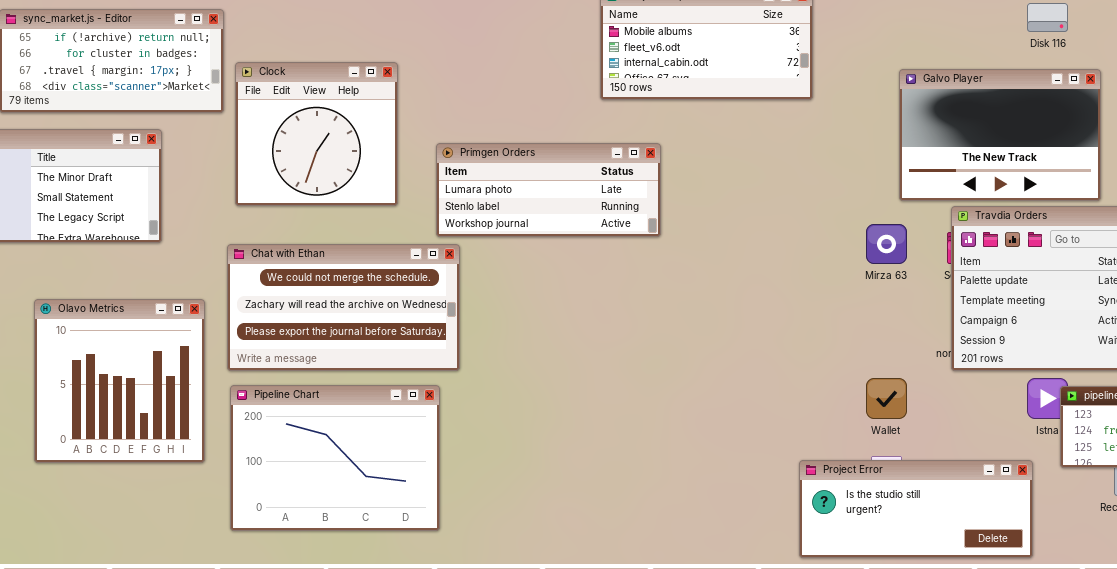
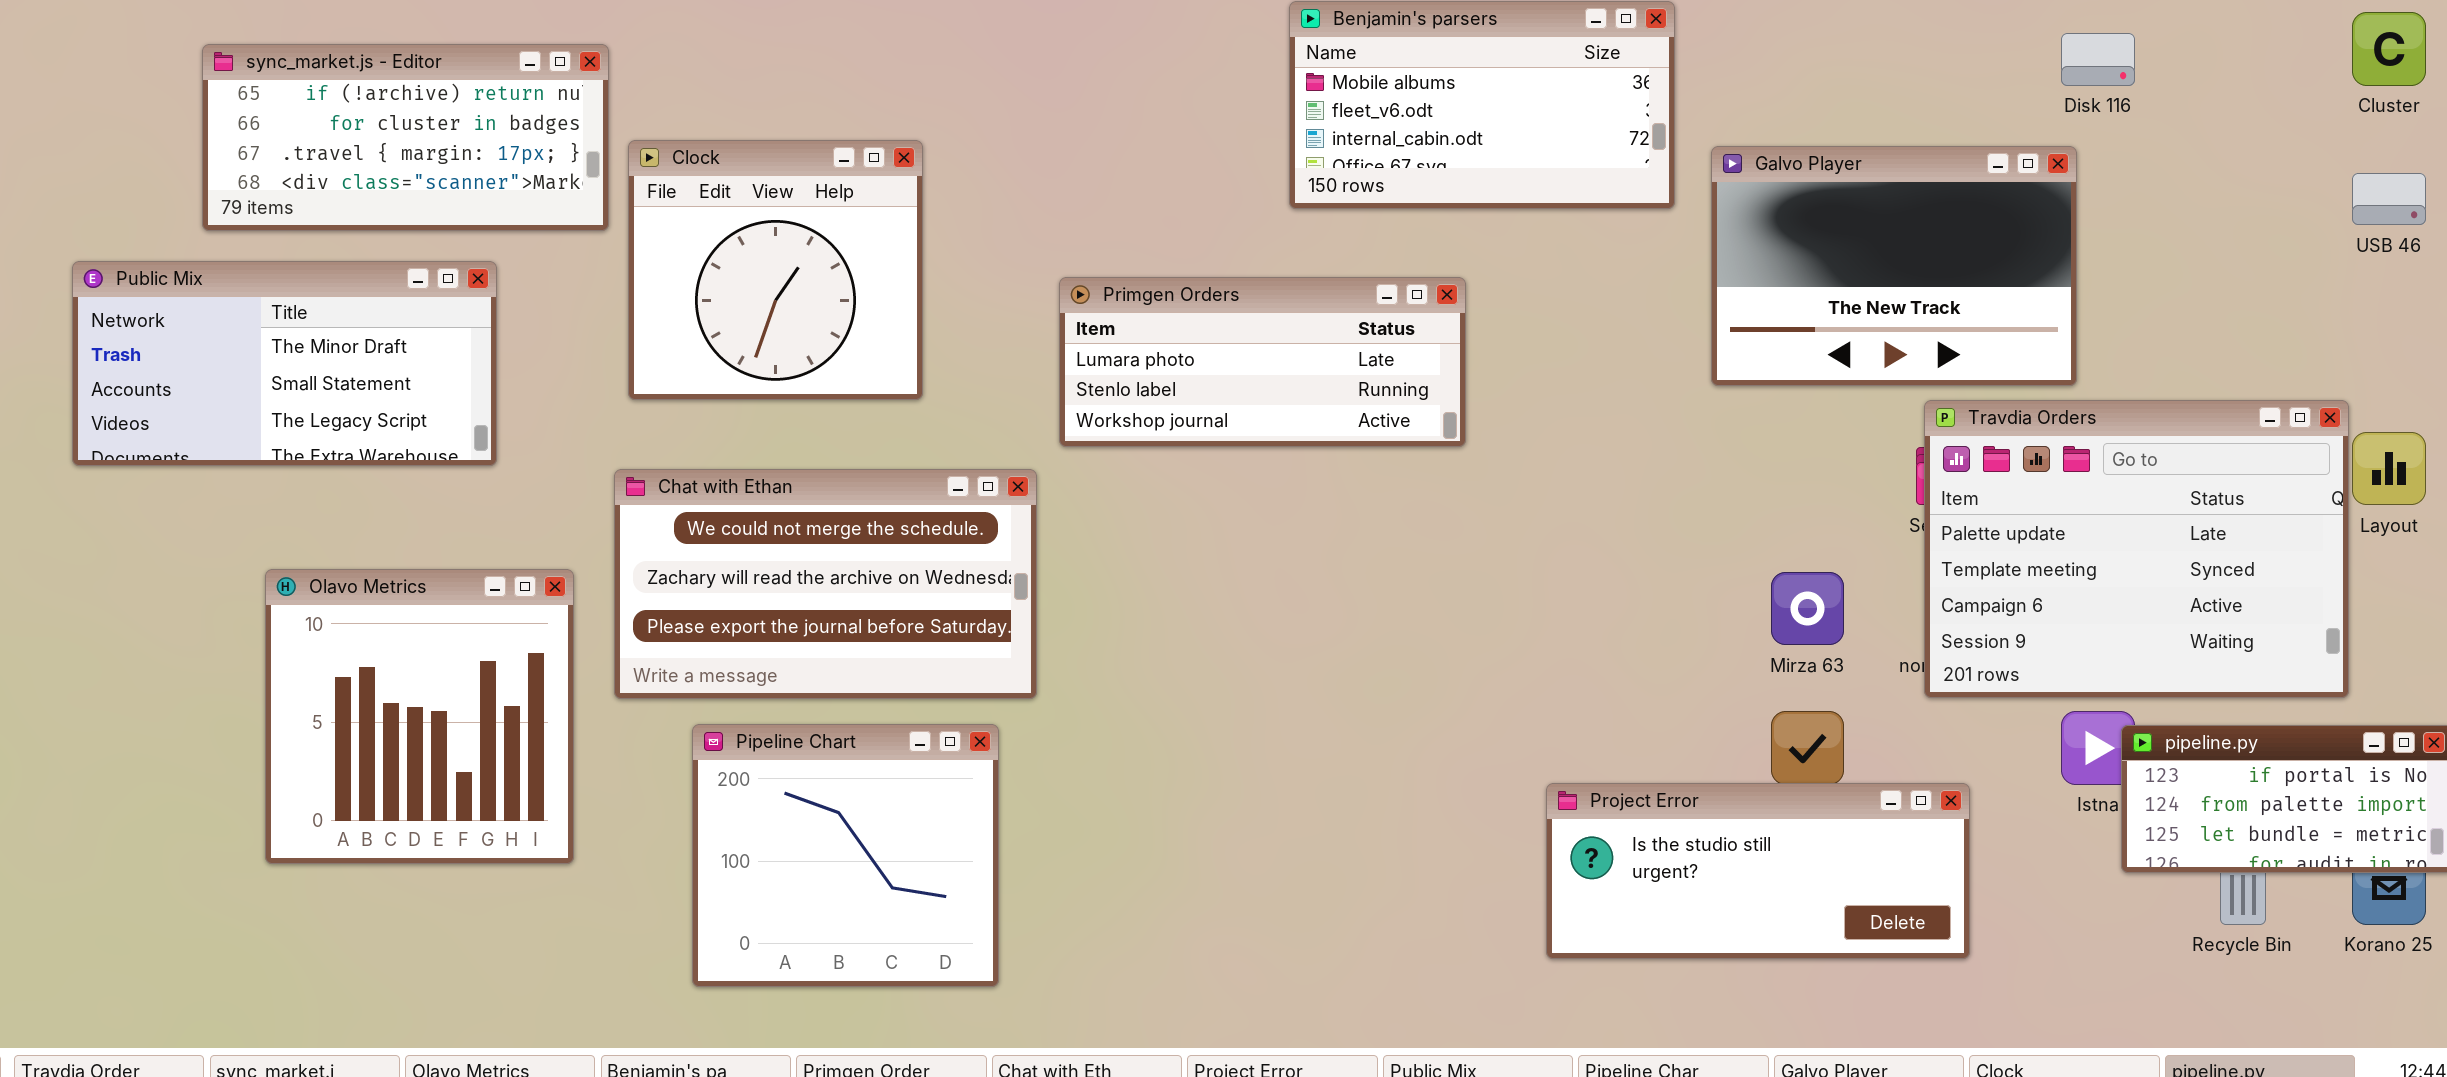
Galvo Player: [899,69,1101,201] -> [1711,146,2077,386], moved
Primgen Orders: [436,143,661,237] -> [1059,277,1466,447], moved
Mirza 63: [866,224,907,264] -> [1771,572,1844,645], moved
Pipeline Chart: [230,385,440,531] -> [692,724,999,987], resized
Project Error: [799,460,1033,558] -> [1546,783,1970,959], moved

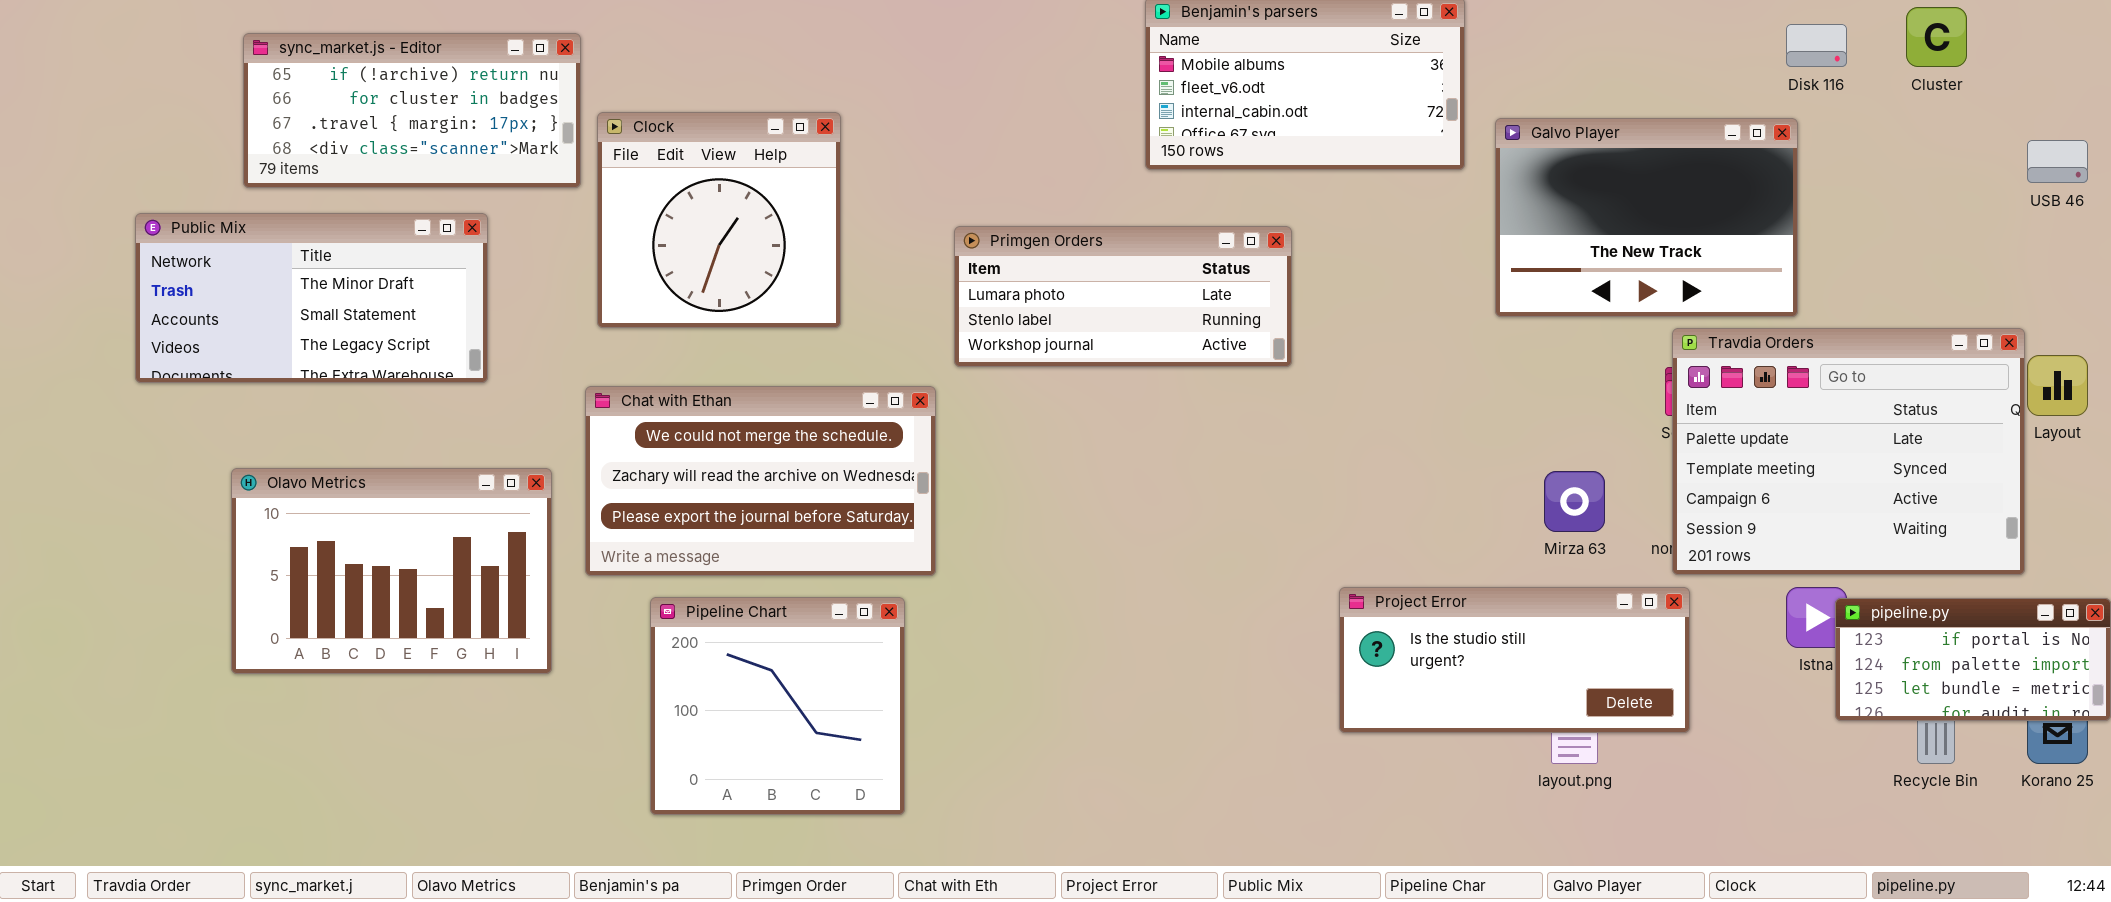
Cluster: [2352,12,2426,86] -> [1906,7,1967,67], moved
Olavo Metrics: [265,569,574,864] -> [231,468,552,674], resized
Project Error: [1546,783,1970,959] -> [1339,587,1690,733], moved

